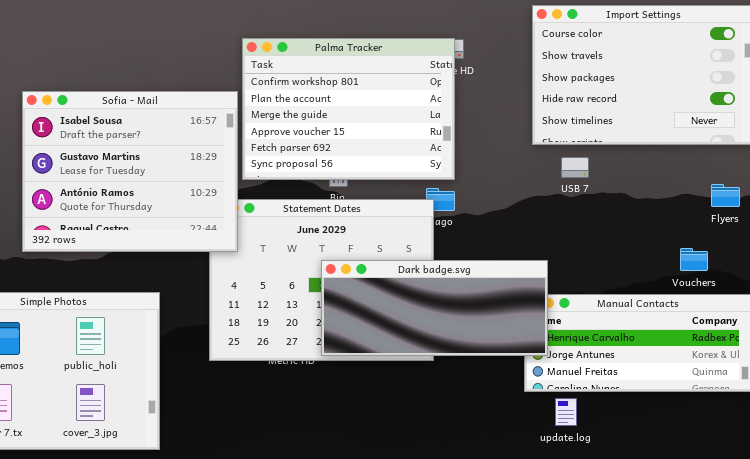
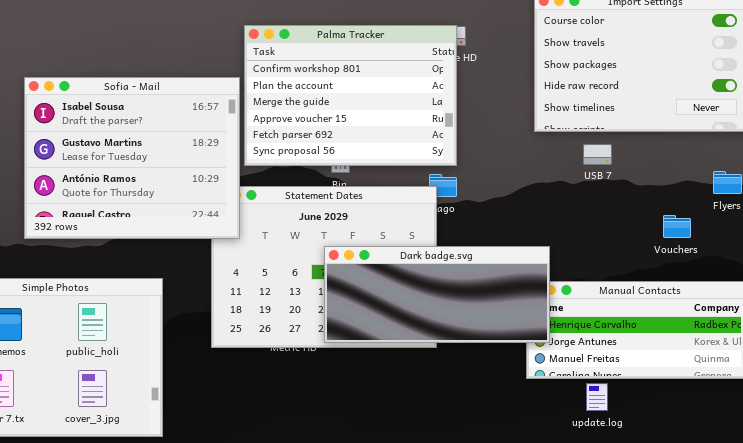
USB 7: [561,157,589,178] -> [583,144,612,165], moved
Vouchers: [680,248,708,271] -> [663,215,691,238], moved
update.log: [555,398,577,426] -> [586,383,608,411], moved

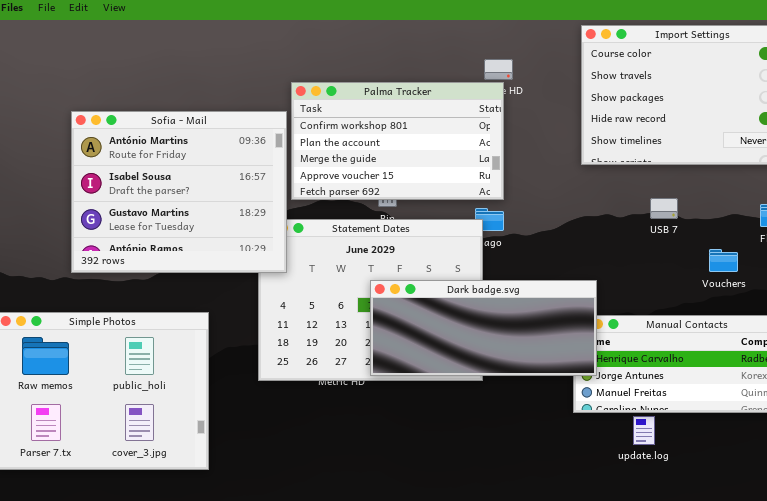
Palma Tracker: [244,25,457,166] -> [291,82,504,200], resized
Sofia - Mail: [24,77,240,239] -> [71,111,287,273], scrolled up 1 row
USB 7: [583,144,612,165] -> [650,198,678,219], moved

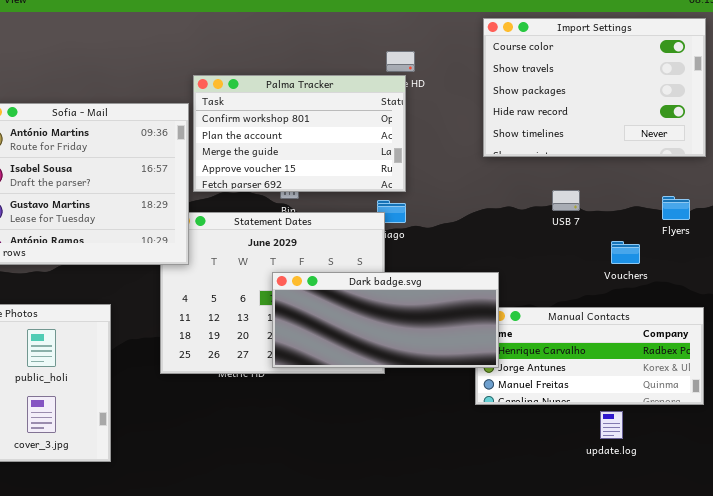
update.log: [633,416,655,445] -> [600,411,623,439], moved

